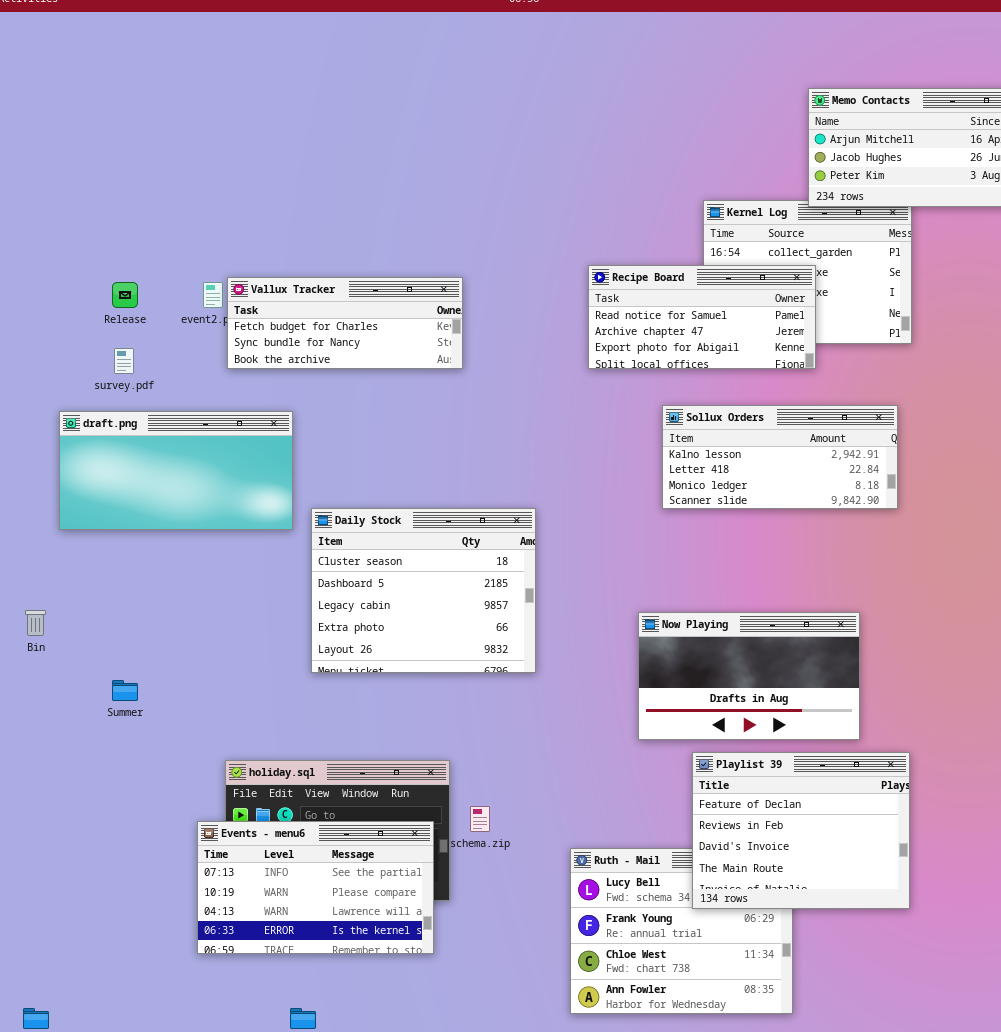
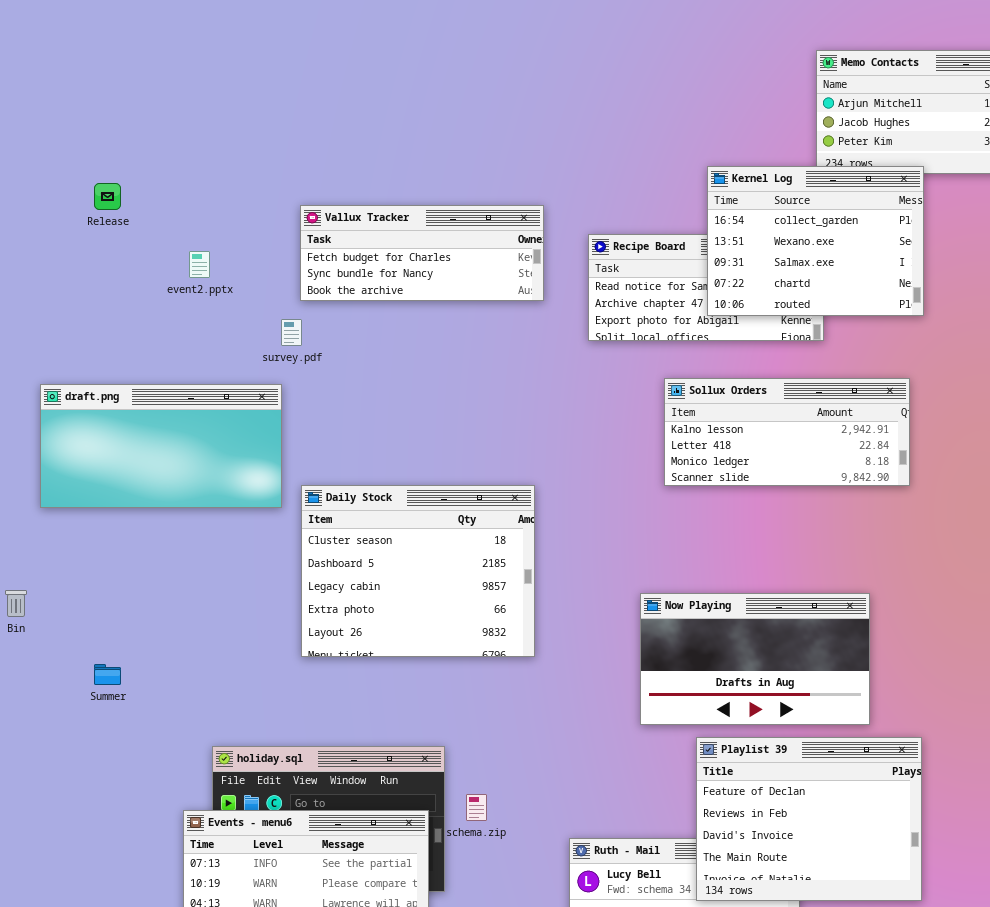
Kernel Log: [703,200,912,344] -> [707,166,924,316], raised
Vallux Tracker: [227,277,463,369] -> [300,205,544,301], moved
Release: [112,282,138,308] -> [94,183,121,210], moved
survey.pdf: [114,348,134,374] -> [281,319,302,346], moved

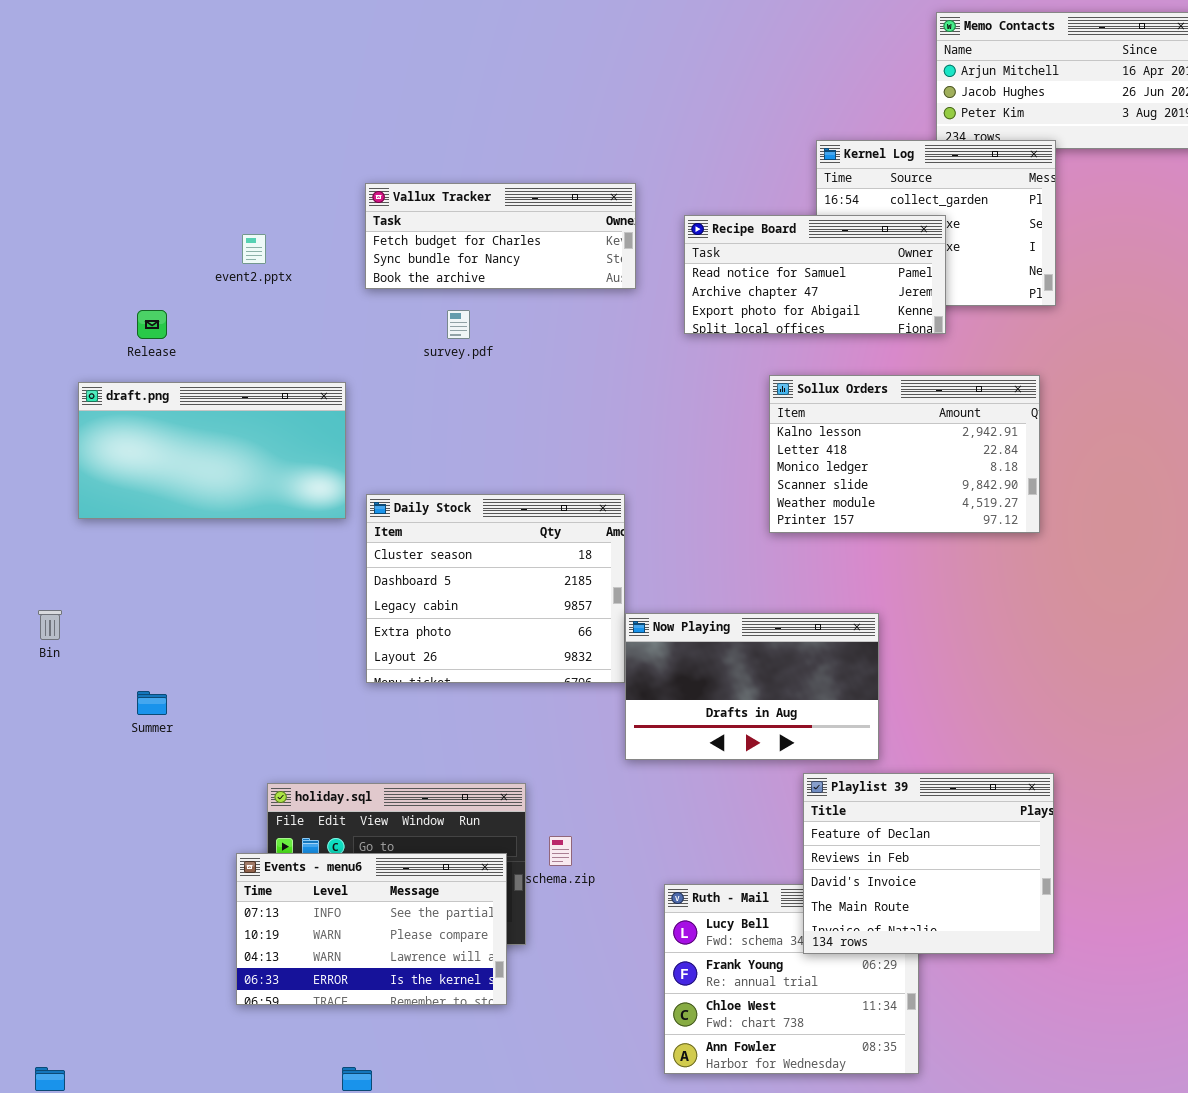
Release: [94,183,121,210] -> [137,310,167,339], moved
Recipe Board: [588,234,824,341] -> [684,215,946,334], raised
survey.pdf: [281,319,302,346] -> [447,310,470,339], moved
Sollux Orders: [664,378,910,486] -> [769,375,1040,533], resized
Now Playing: [640,593,870,725] -> [625,613,879,760], moved

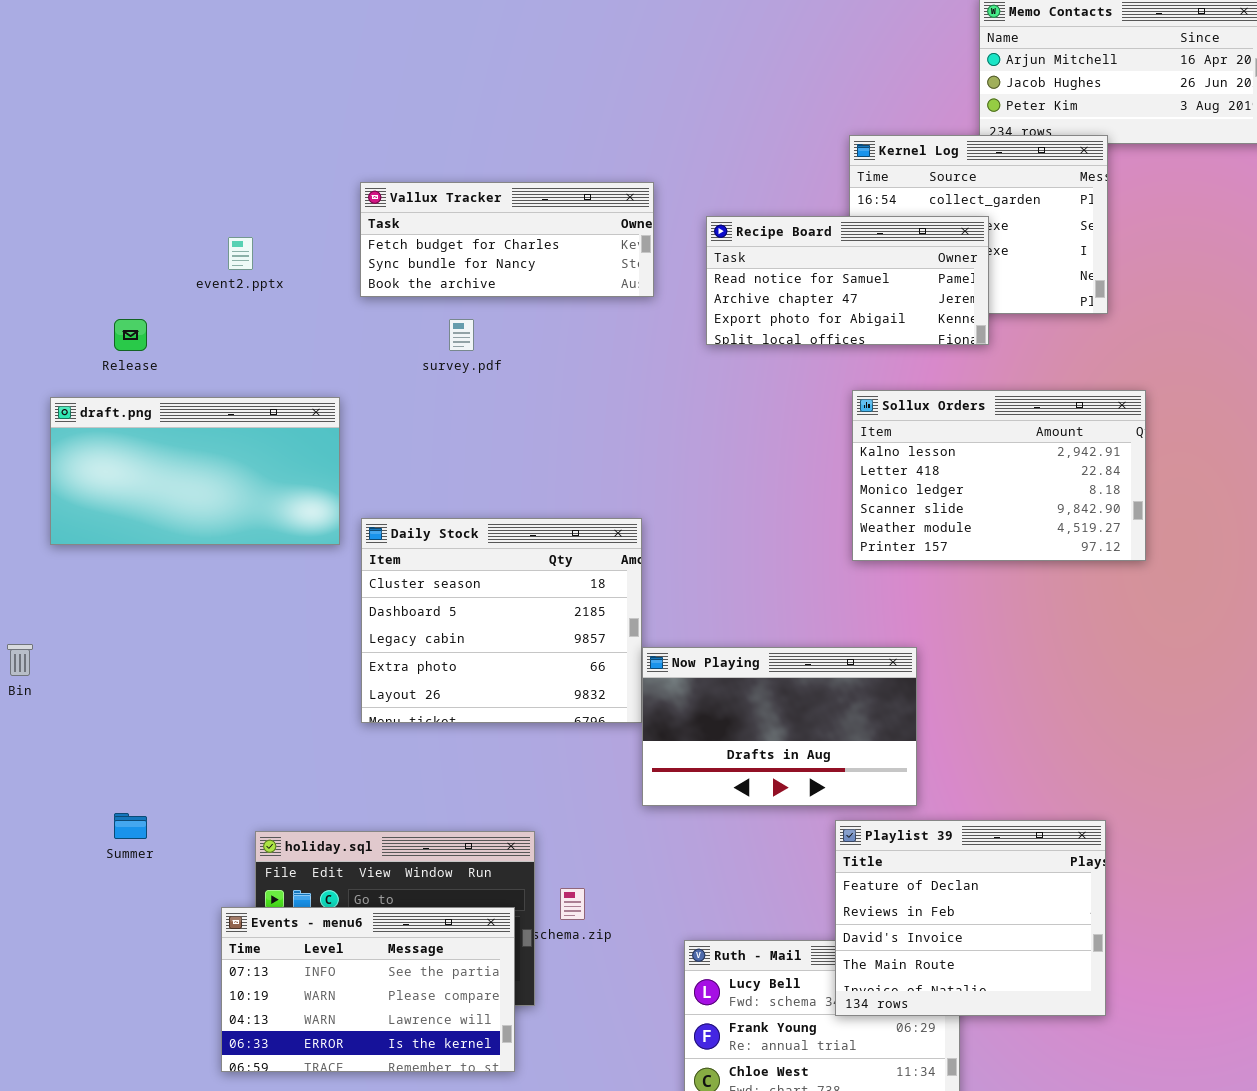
Sollux Orders: [769,375,1040,533] -> [852,390,1146,561], moved
Summer: [137,691,167,715] -> [114,813,147,839], moved

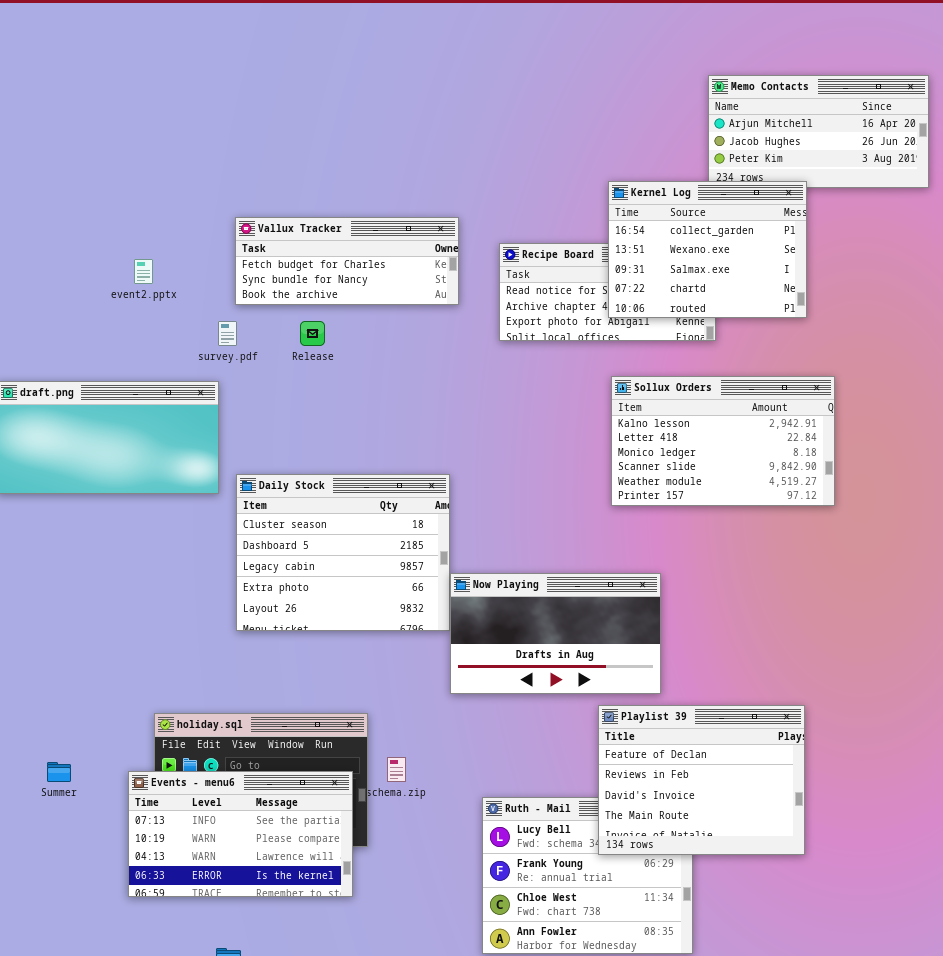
Kernel Log: [849,135,1108,314] -> [608,181,807,318], raised
Release: [114,319,147,351] -> [300,321,325,346], moved
survey.pdf: [449,319,474,351] -> [218,321,237,346], moved
Summer: [114,813,147,839] -> [47,762,71,782], moved

